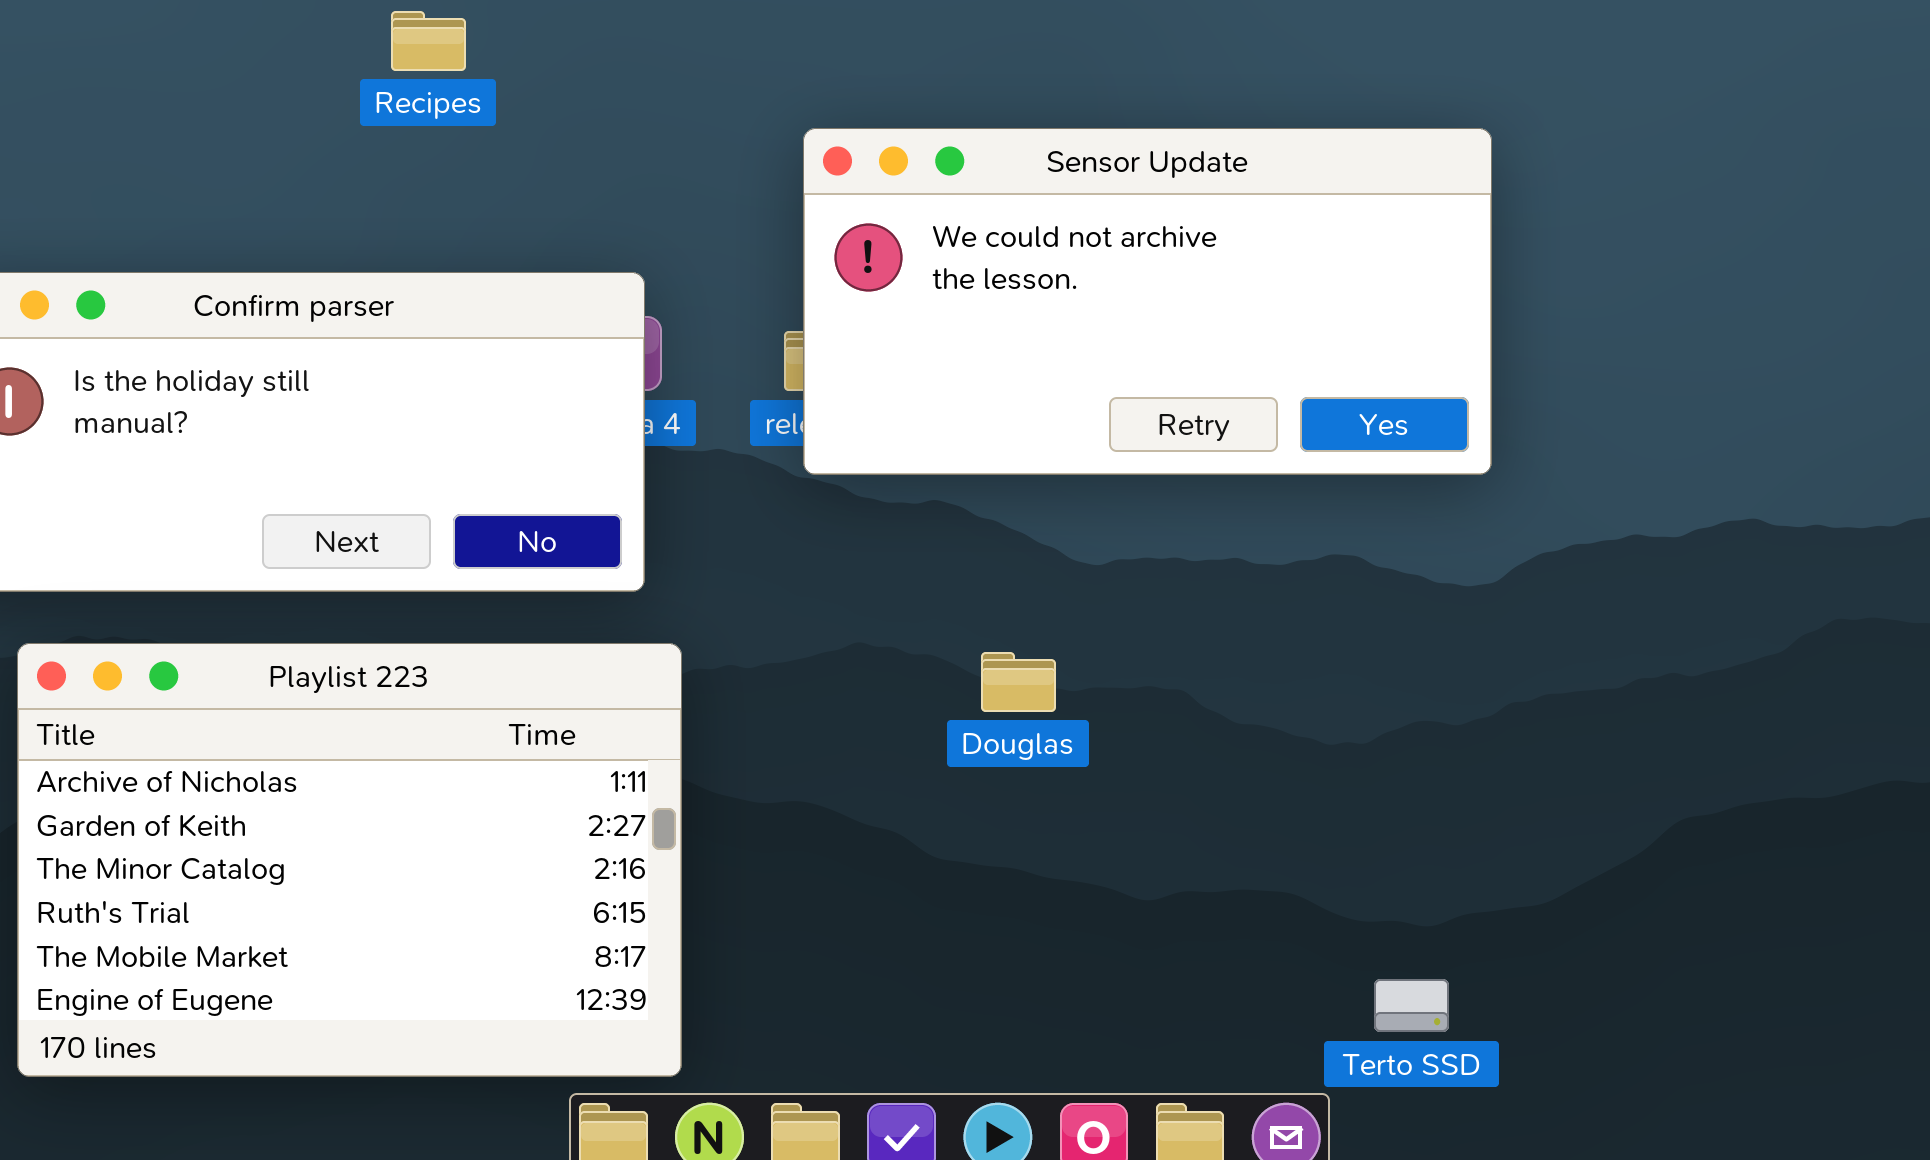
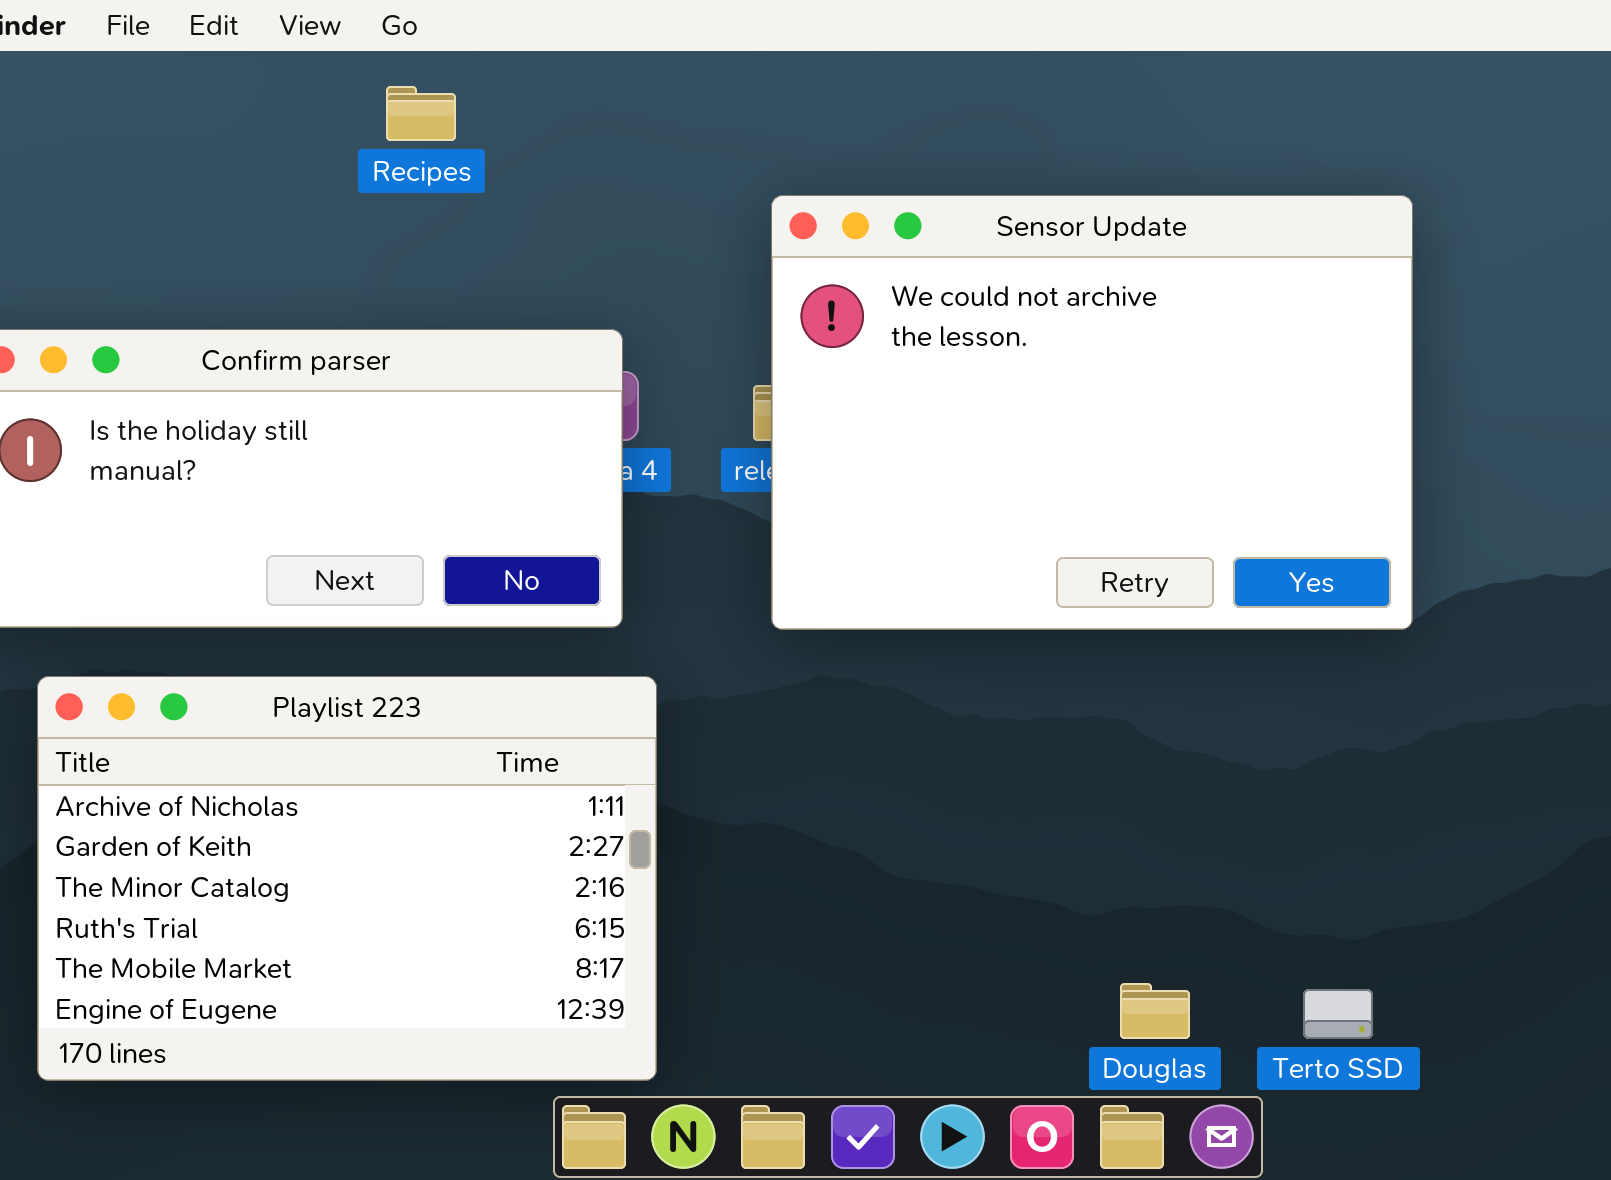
Sensor Update: [803,128,1492,475] -> [771,195,1413,630], resized
Douglas: [981,652,1056,712] -> [1120,983,1190,1039], moved

